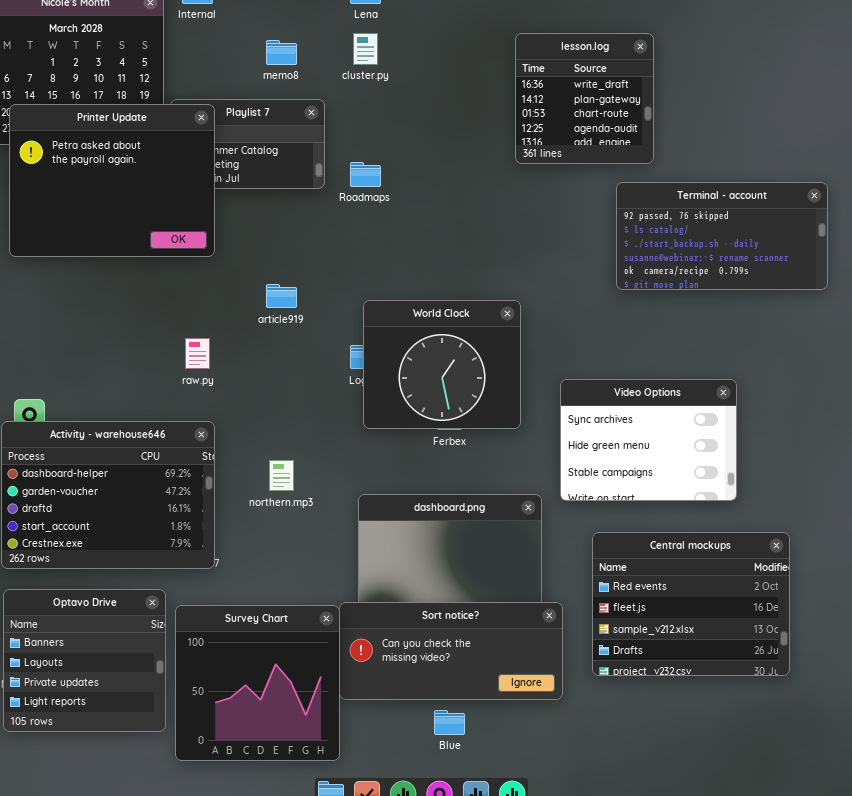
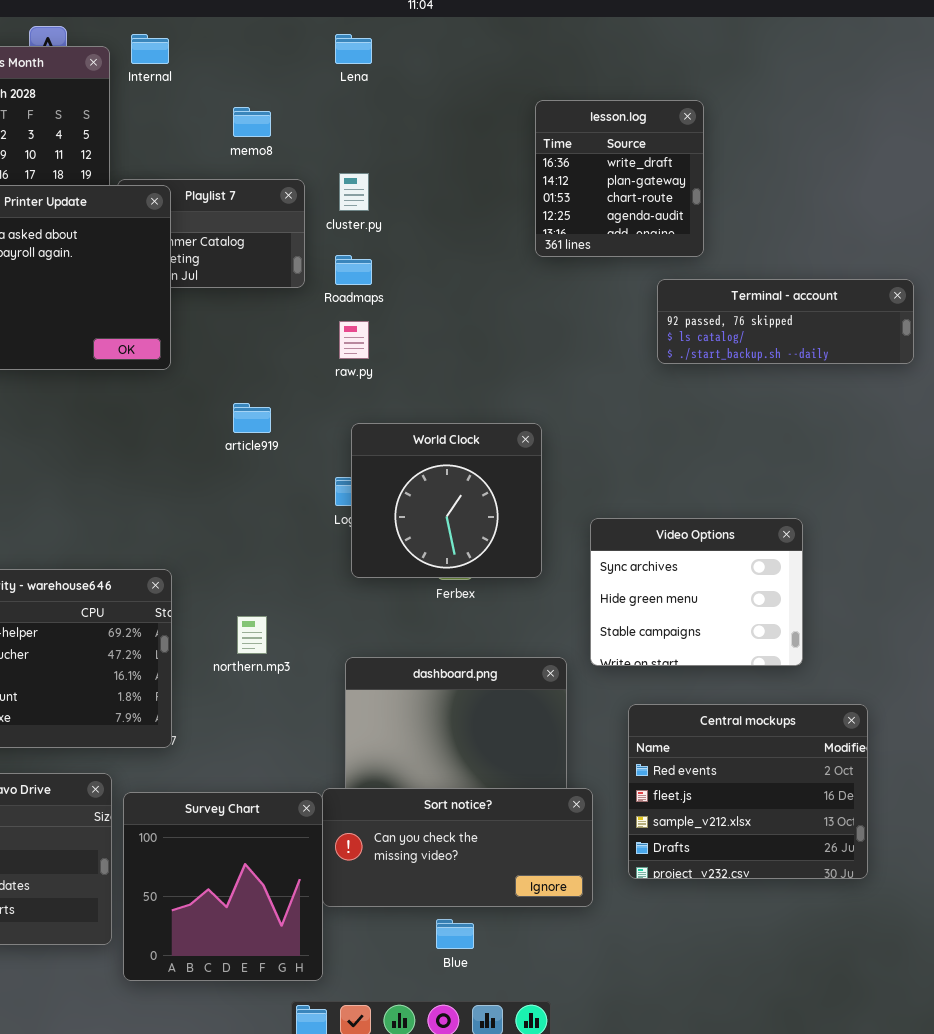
cluster.py: [353,33,378,65] -> [339,173,369,211], moved
Terminal - account: [616,182,828,290] -> [657,279,914,364], resized
raw.py: [185,338,210,369] -> [339,321,369,359], moved

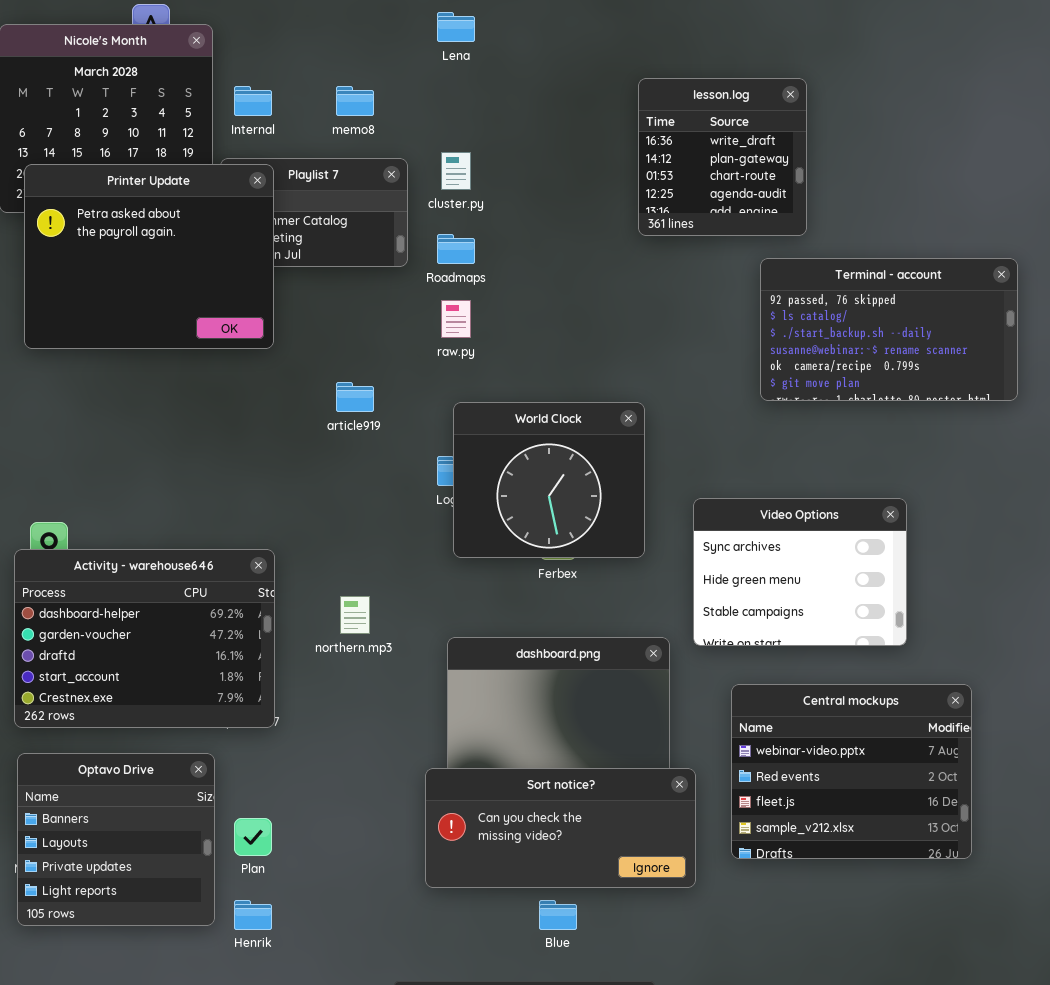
Internal: [131,34,169,64] -> [234,86,272,116], moved
Terminal - account: [657,279,914,364] -> [760,258,1018,401], resized
Central mockups: [628,704,868,879] -> [731,684,972,859], scrolled up 1 row
Survey Chart: [123,792,323,981] -> none, closed

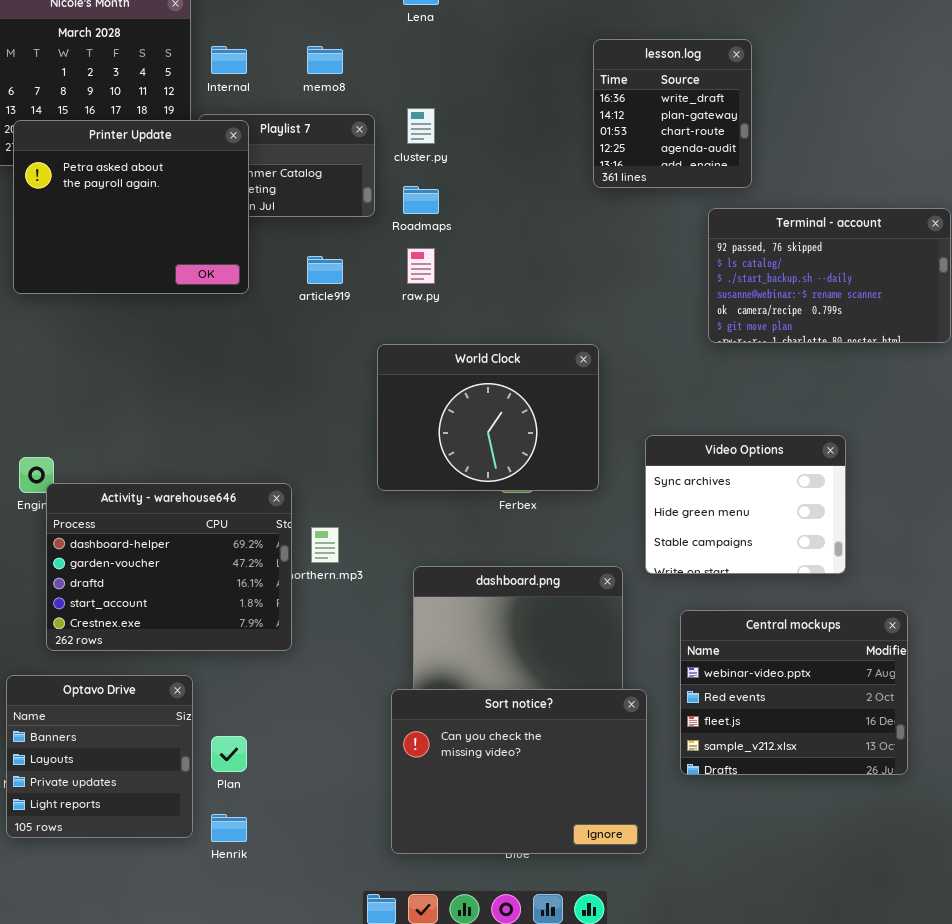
article919: [336,382,374,412] -> [307,256,343,284], moved
World Clock: [453,402,645,558] -> [377,344,599,491], resized
Activity - warehouse646: [14,549,275,728] -> [46,483,292,651], moved
Sort notice?: [425,768,696,888] -> [391,689,647,854], resized

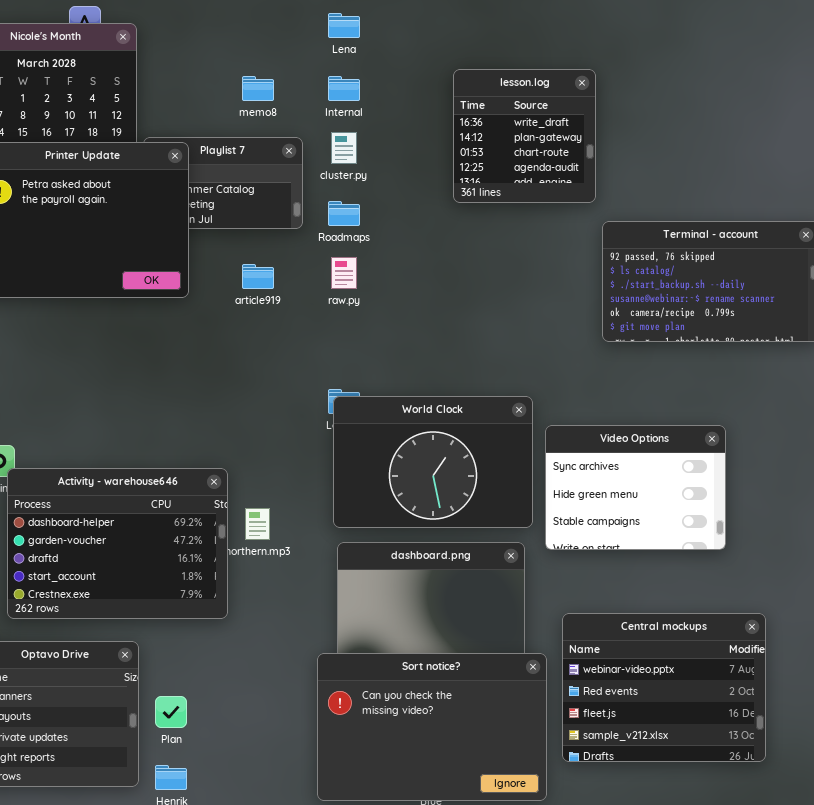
lesson.log: [593,39,752,188] -> [453,69,596,203], moved
Internal: [211,46,247,74] -> [328,76,360,101], moved
World Clock: [377,344,599,491] -> [333,396,533,528], moved
Central mockups: [680,610,908,775] -> [562,613,766,762], moved

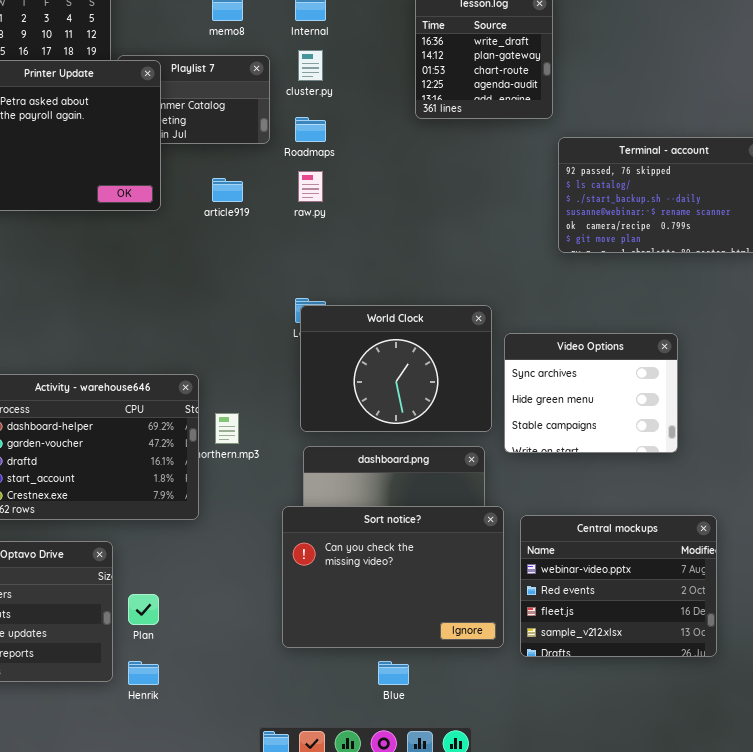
Sort notice?: [317,653,547,801] -> [282,506,504,648], moved

